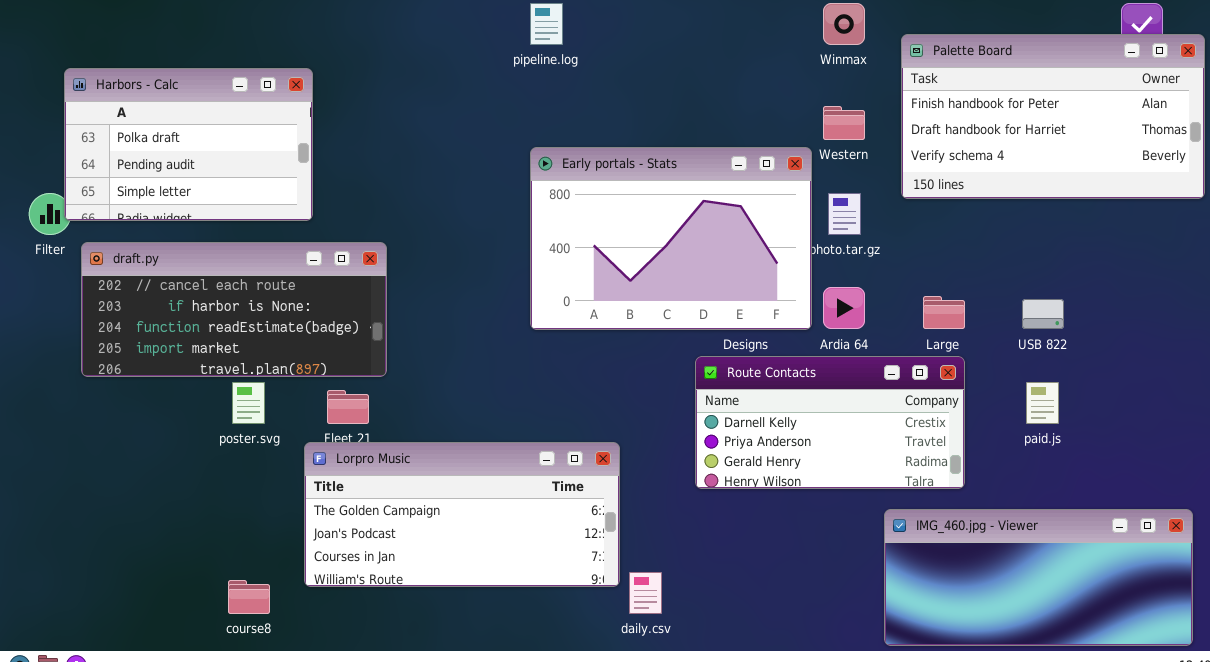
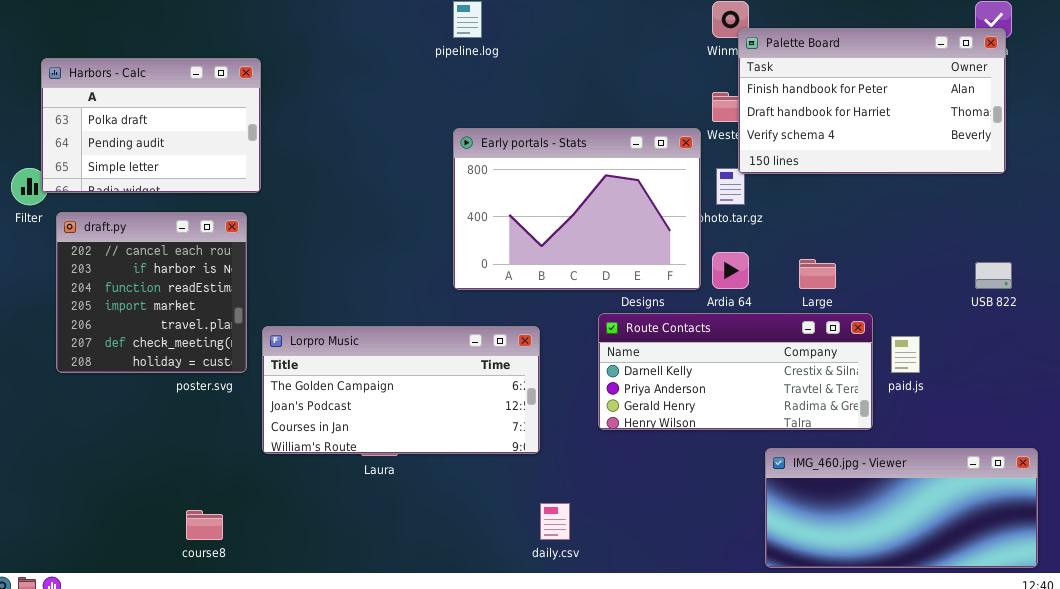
Palette Board: [901,34,1205,199] -> [738,28,1006,174], moved
draft.py: [81,242,387,377] -> [56,212,247,373], resized
USB 822: [1022,299,1064,329] -> [975,262,1012,289], moved
Route Contacts: [695,356,965,489] -> [598,313,873,430], resized
Lorpro Music: [304,442,620,587] -> [262,326,540,454], moved

